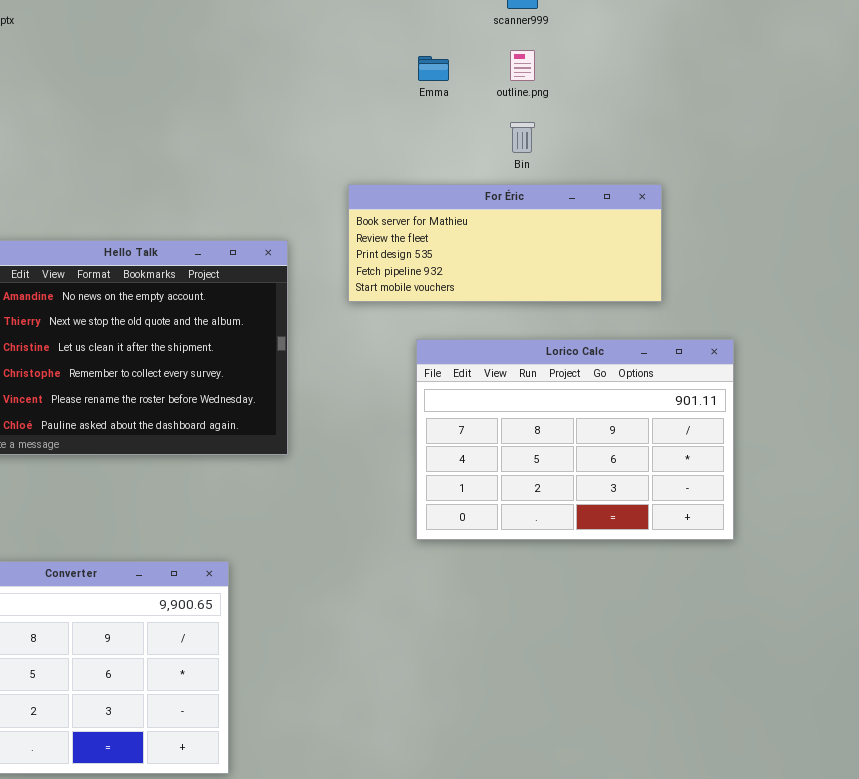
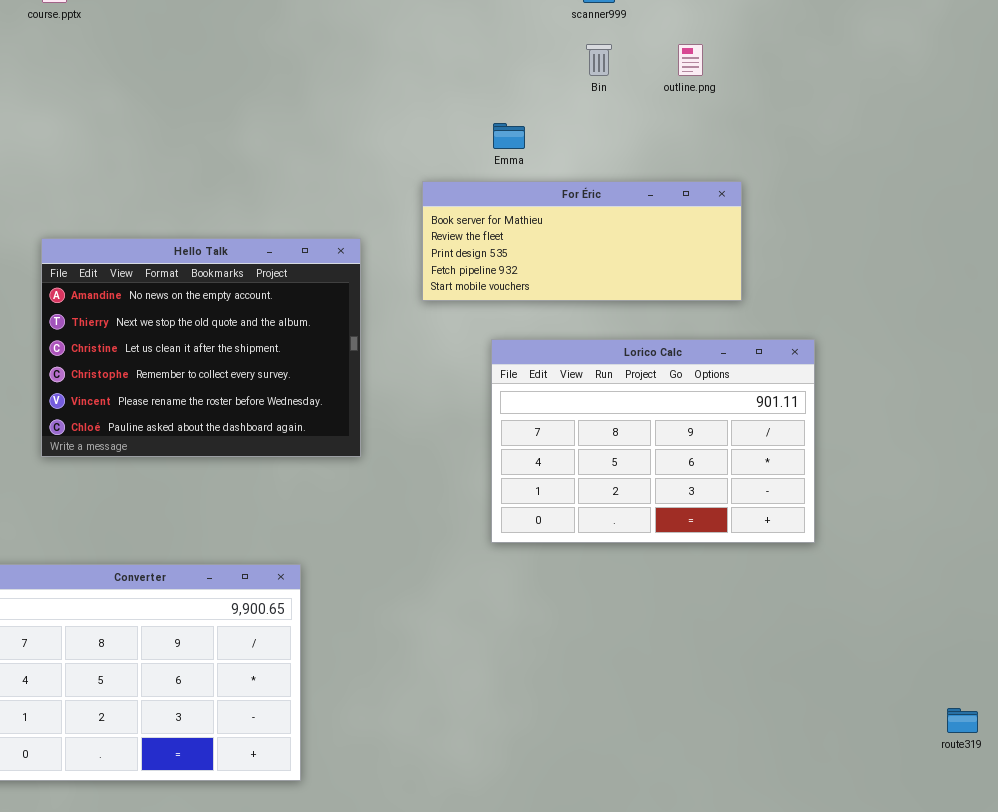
outline.png: [510,50,535,81] -> [678,44,703,76], moved
Emma: [418,56,449,81] -> [493,123,525,149], moved
Bin: [510,122,535,153] -> [586,44,612,76], moved

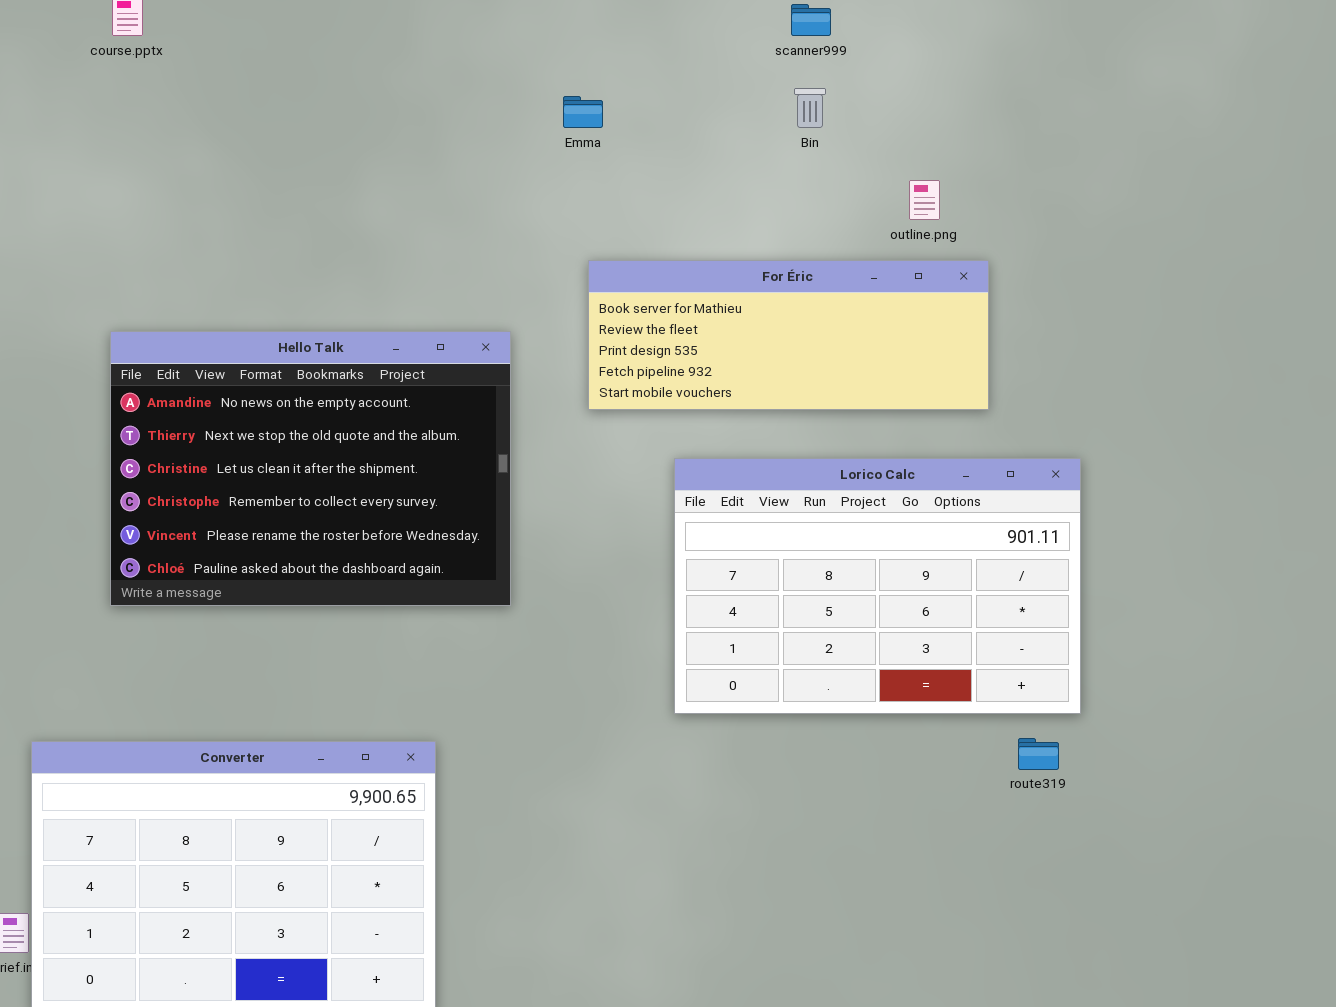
outline.png: [678,44,703,76] -> [909,180,940,220], moved
Emma: [493,123,525,149] -> [563,96,603,128], moved
route319: [947,708,978,733] -> [1018,738,1059,770], moved

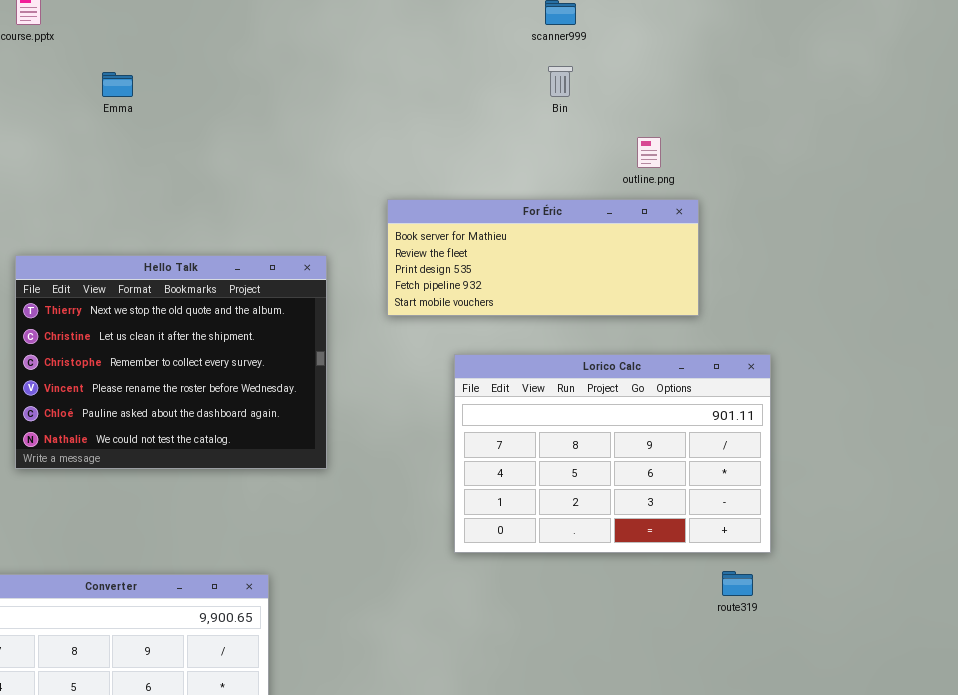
Emma: [563,96,603,128] -> [102,72,133,97], moved
Hello Talk: [110,331,511,606] -> [15,255,327,469], scrolled down 1 row

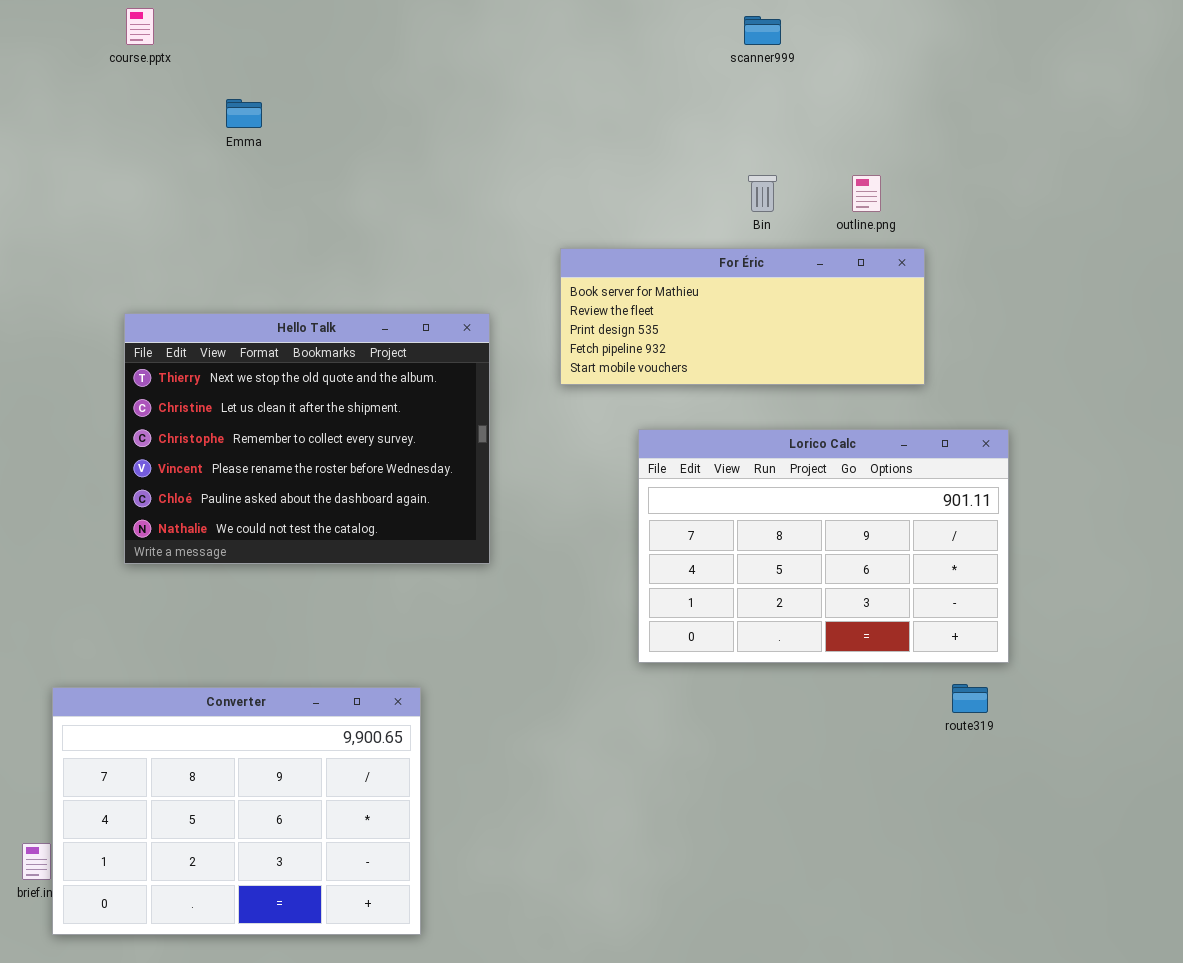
Bin: [548,66,573,97] -> [748,175,777,212], moved

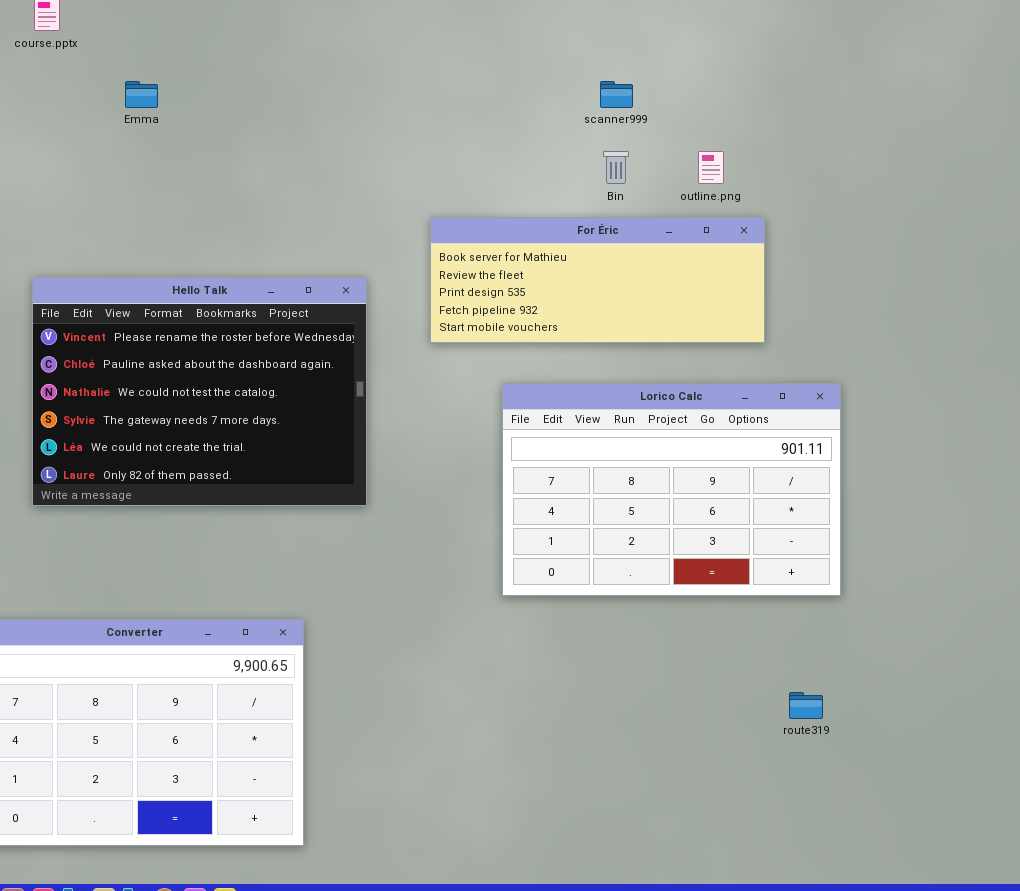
scanner999: [744,16,781,45] -> [600,81,633,108], moved
Hello Talk: [124,313,490,564] -> [32,277,367,506], scrolled down 3 rows
route319: [952,684,988,713] -> [789,692,823,719], moved

